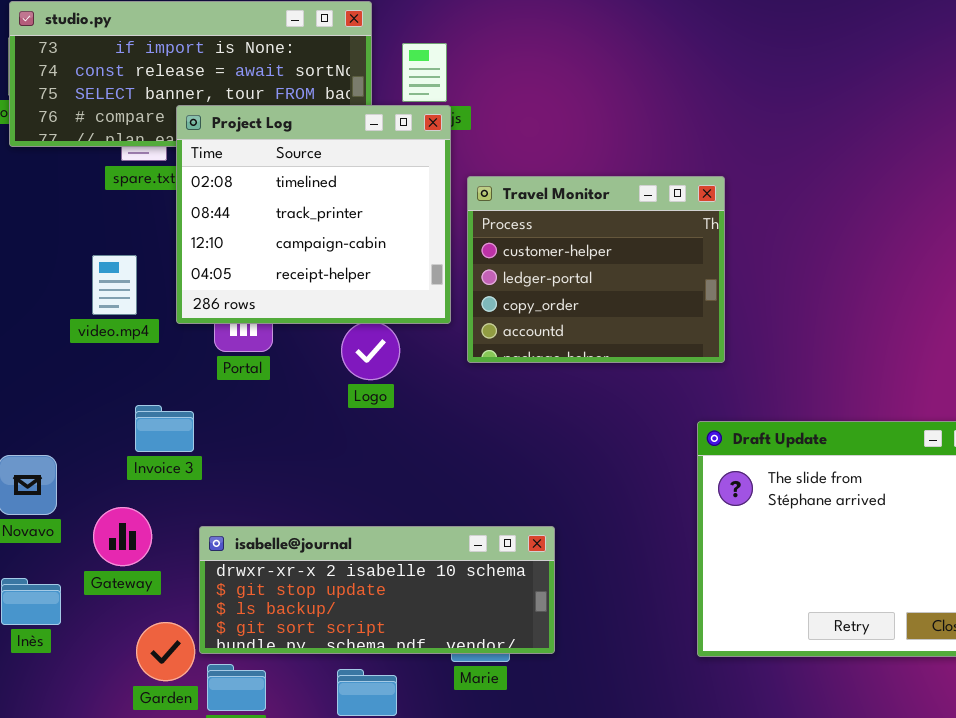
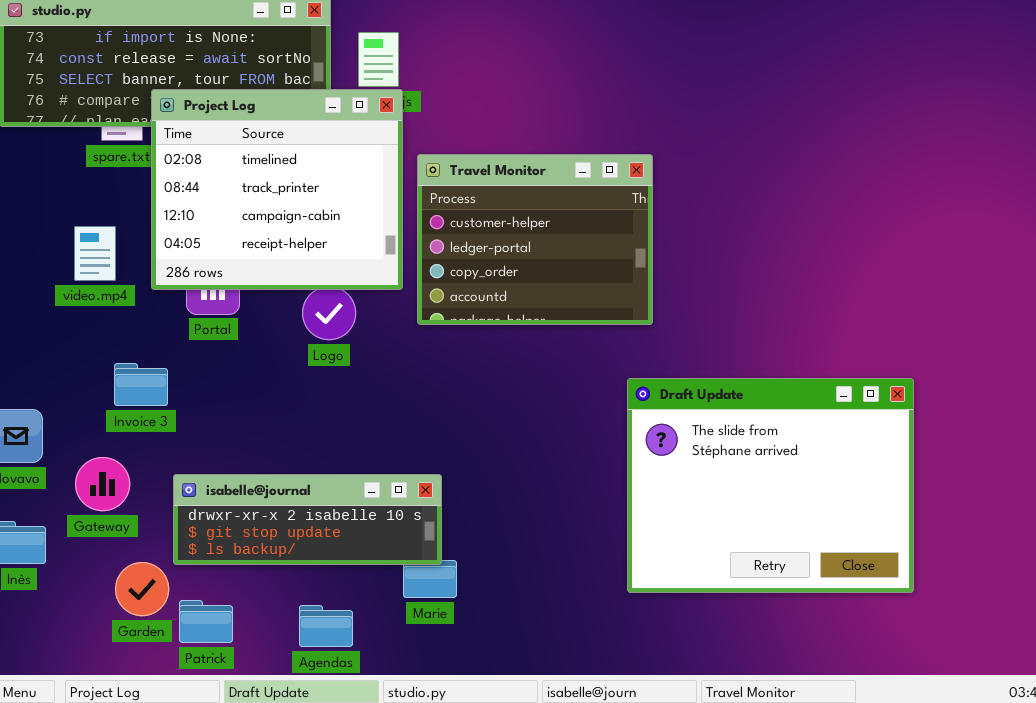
isabelle@journal: [199,526,555,654] -> [173,474,442,565], resized

